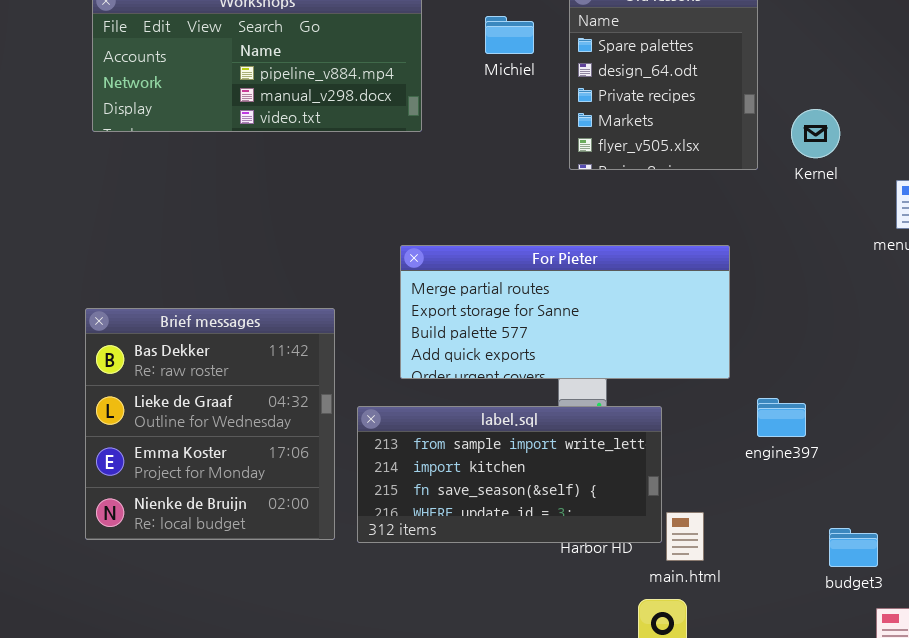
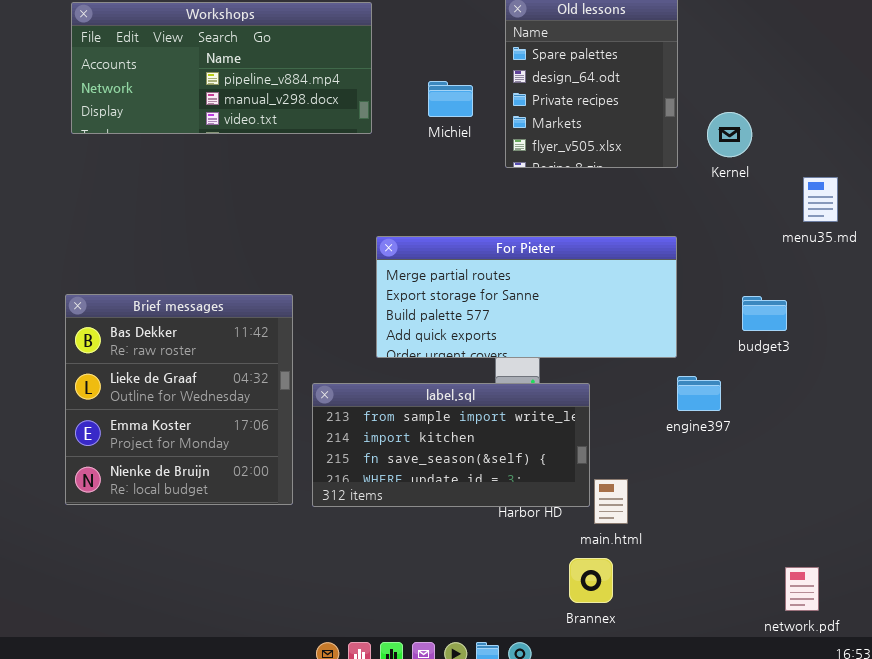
Michiel: [485,16,534,54] -> [428,81,473,117], moved
For Pieter: [400,245,730,379] -> [376,236,677,358], moved
budget3: [829,528,878,567] -> [742,296,787,331], moved

